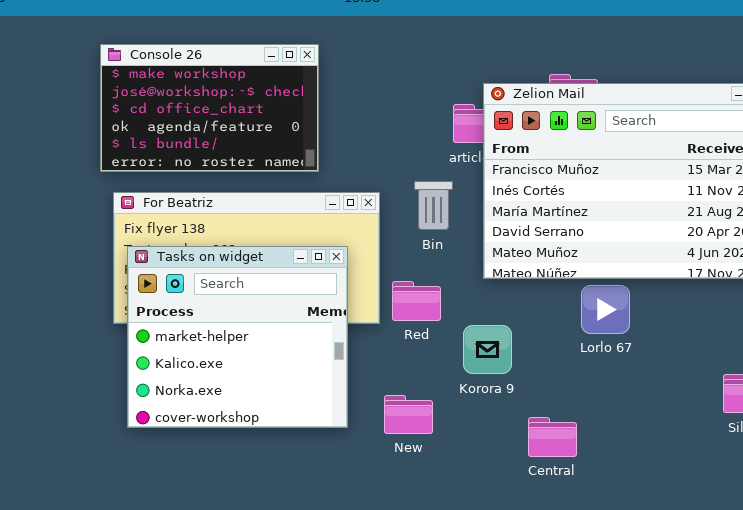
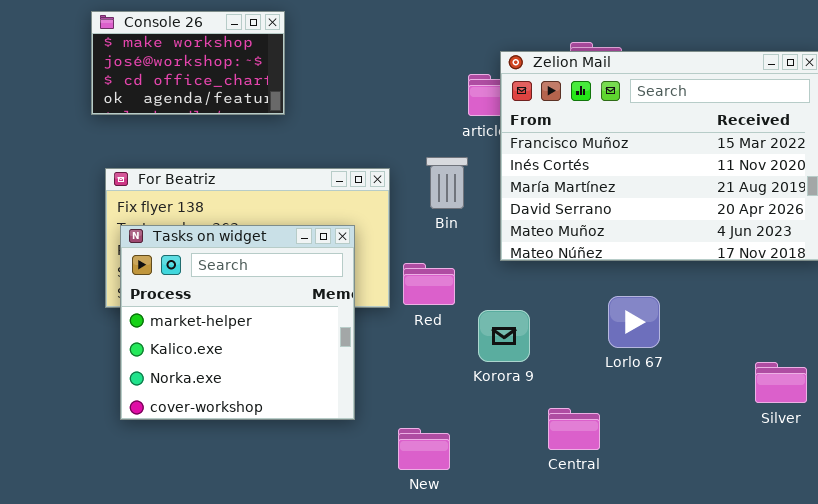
Console 26: [100,44,319,172] -> [91,11,285,115], resized
Lorlo 67: [581,285,630,334] -> [608,296,660,348], moved
New: [384,395,433,434] -> [398,428,450,470], moved

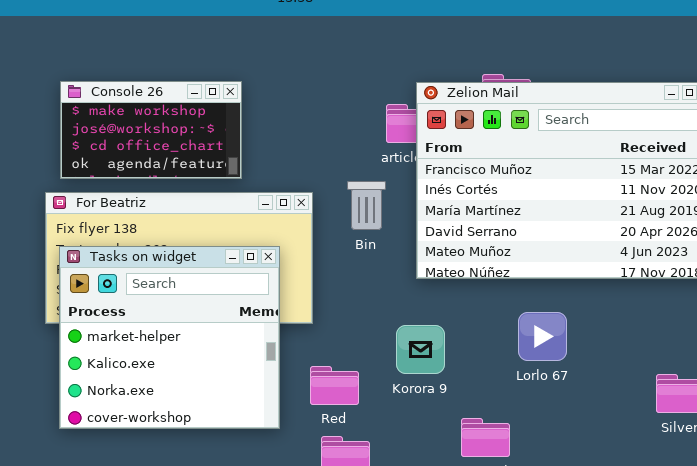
Console 26: [91,11,285,115] -> [60,81,242,179], moved
Red: [403,263,455,305] -> [310,366,359,405], moved

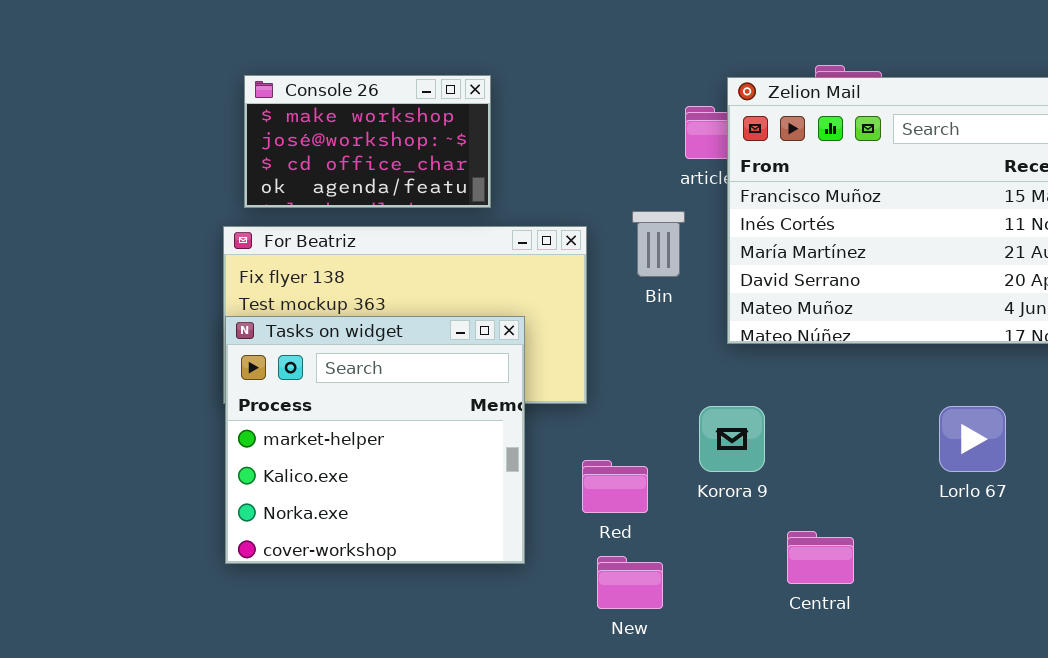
Tasks on widget: [59,246,280,429] -> [225,316,525,564], moved
Lorlo 67: [518,312,567,361] -> [939,406,1006,472], moved

